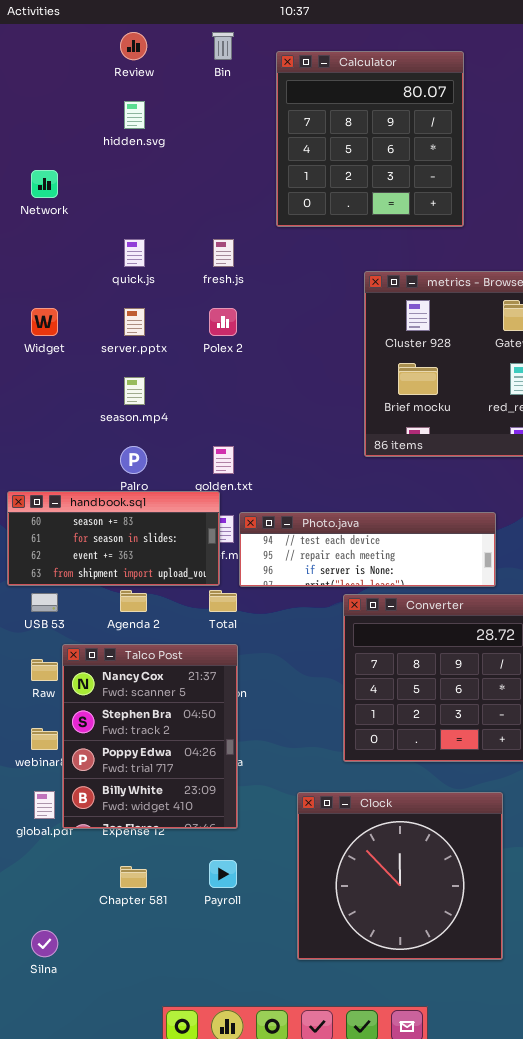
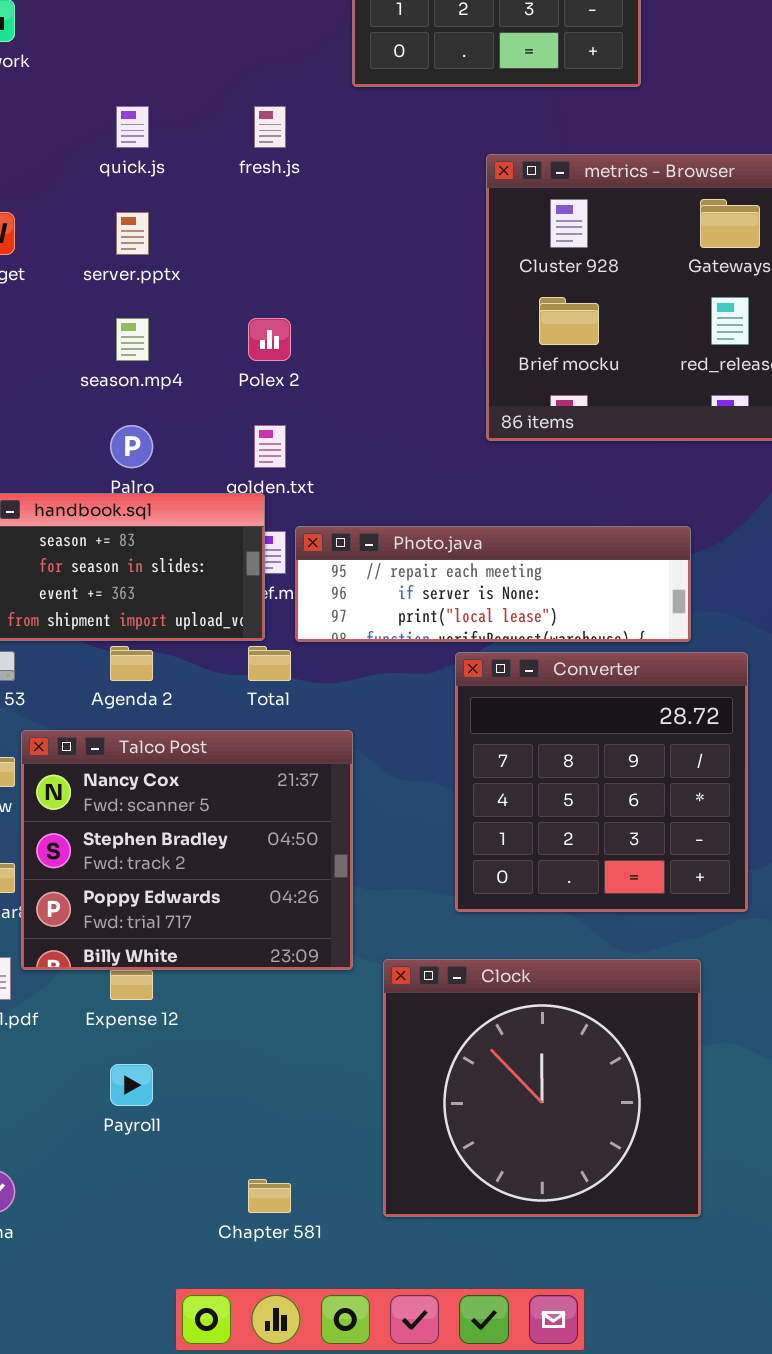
Polex 2: [209,308,237,336] -> [248,318,291,361], moved
Photo.java: [239,512,496,587] -> [295,526,691,642], scrolled down 1 row
Talco Post: [62,644,238,829] -> [21,730,353,970], resized
Payroll: [209,860,237,888] -> [110,1064,153,1106], moved
Chapter 581: [120,866,147,888] -> [248,1179,291,1213], moved

